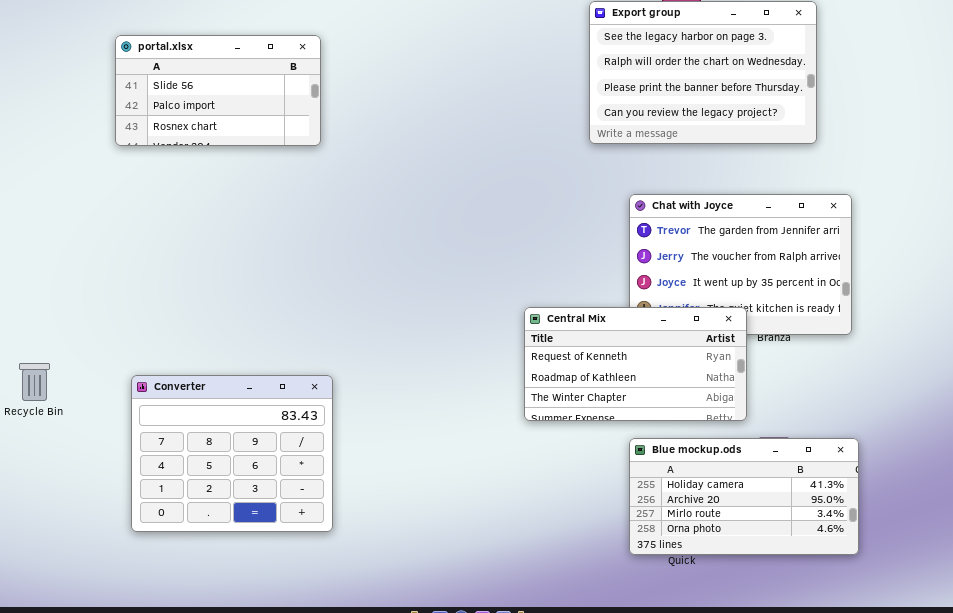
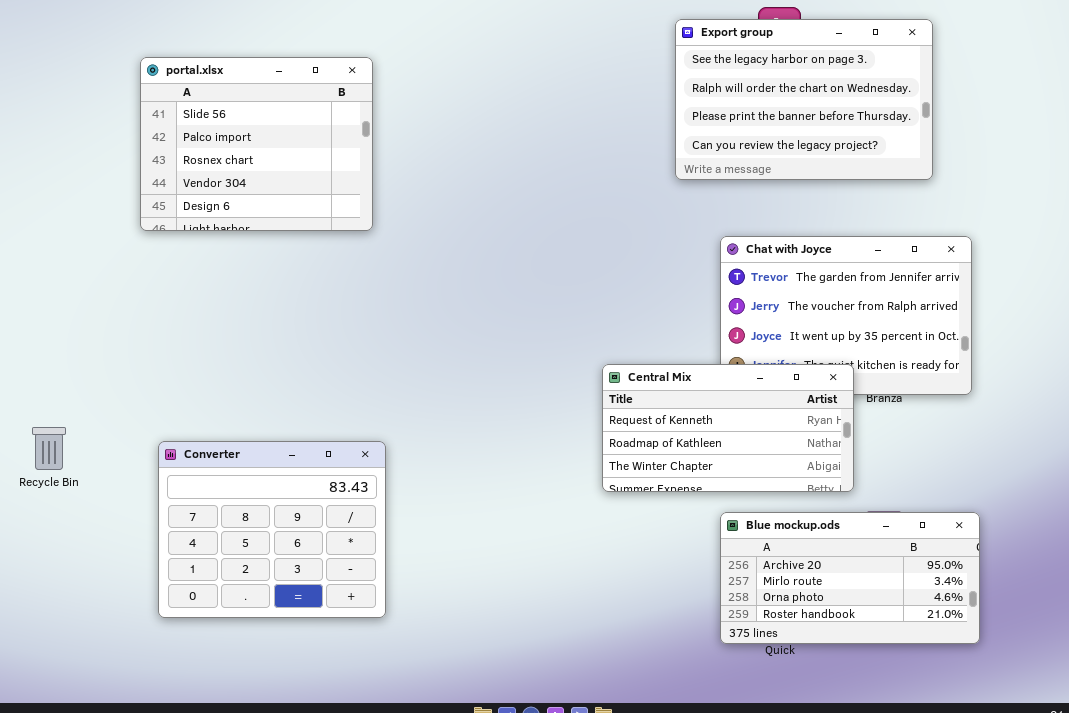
portal.xlsx: [115,35,321,146] -> [140,57,373,231], resized
Blue mockup.ods: [629,438,859,555] -> [720,512,980,644], scrolled down 1 row

